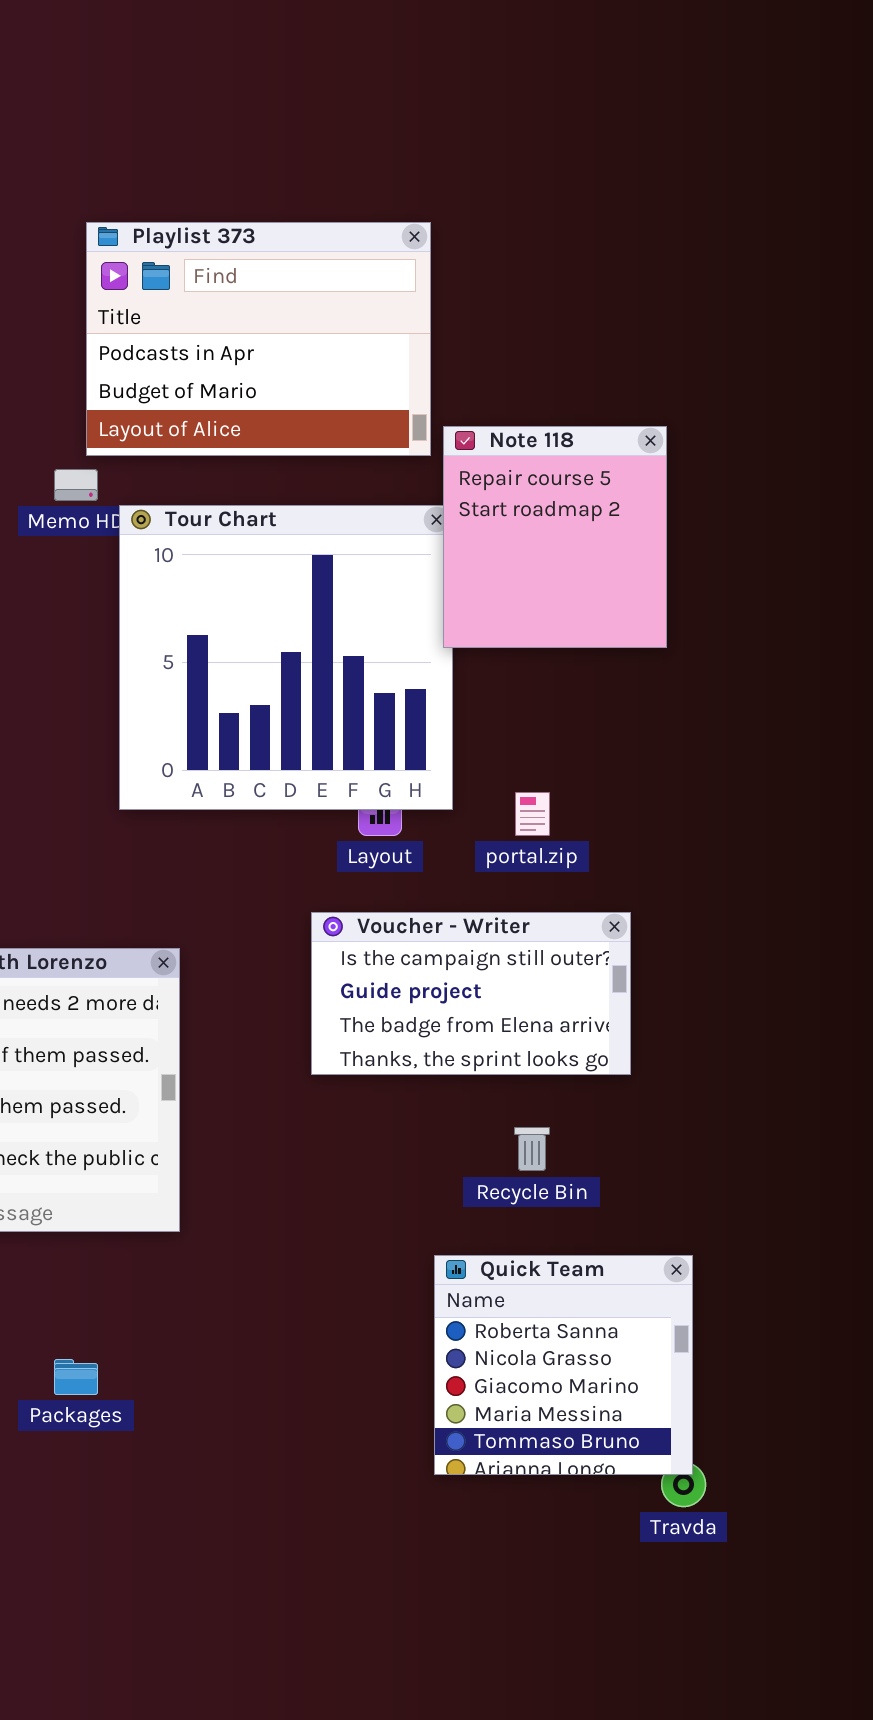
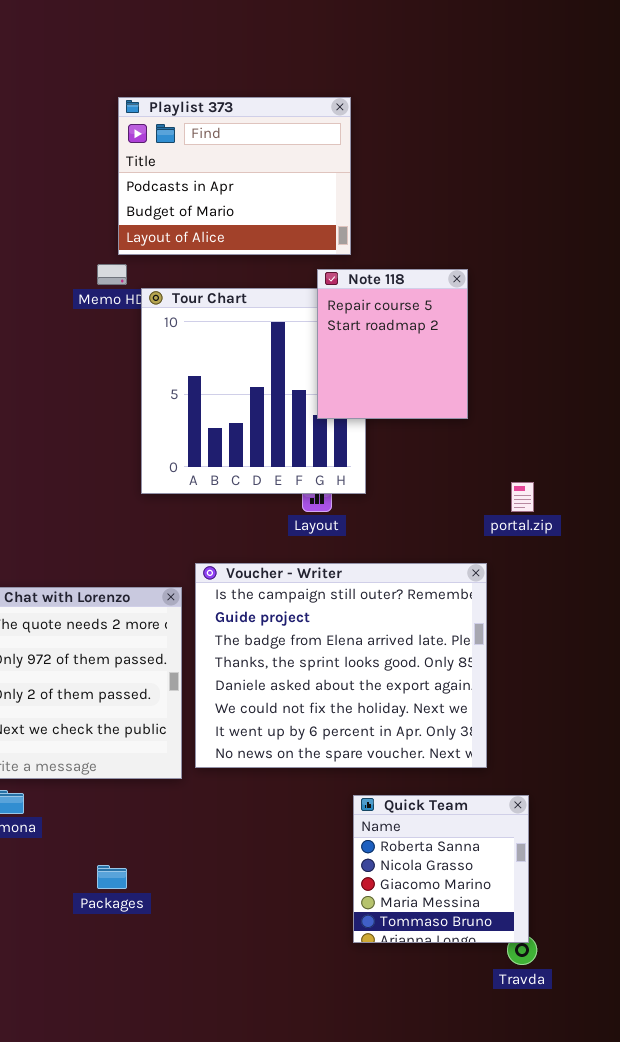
Note 118: [443,426,667,648] -> [317,269,468,419], moved
portal.zip: [515,792,550,836] -> [511,482,534,512], moved
Voucher - Writer: [311,912,631,1075] -> [195,563,487,768], resized

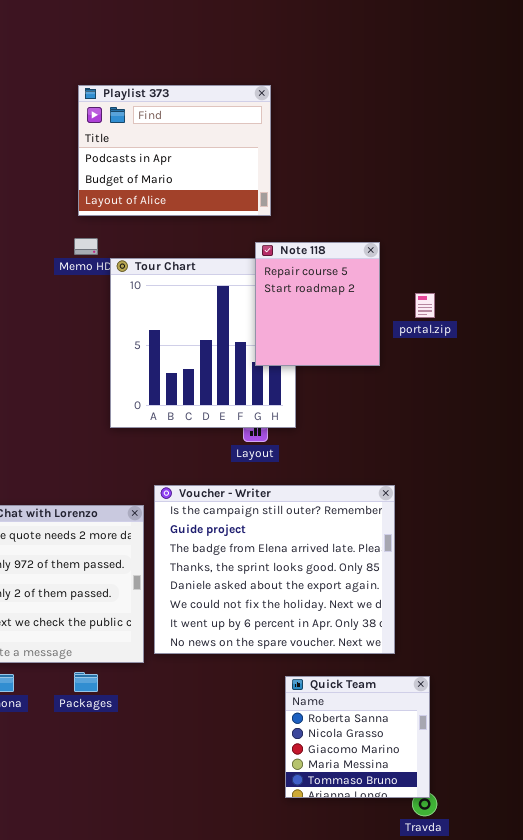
Playlist 373: [118,97,351,255] -> [78,85,271,216], moved
portal.zip: [511,482,534,512] -> [415,293,435,318], moved
Packages: [97,865,127,889] -> [74,672,98,692], moved

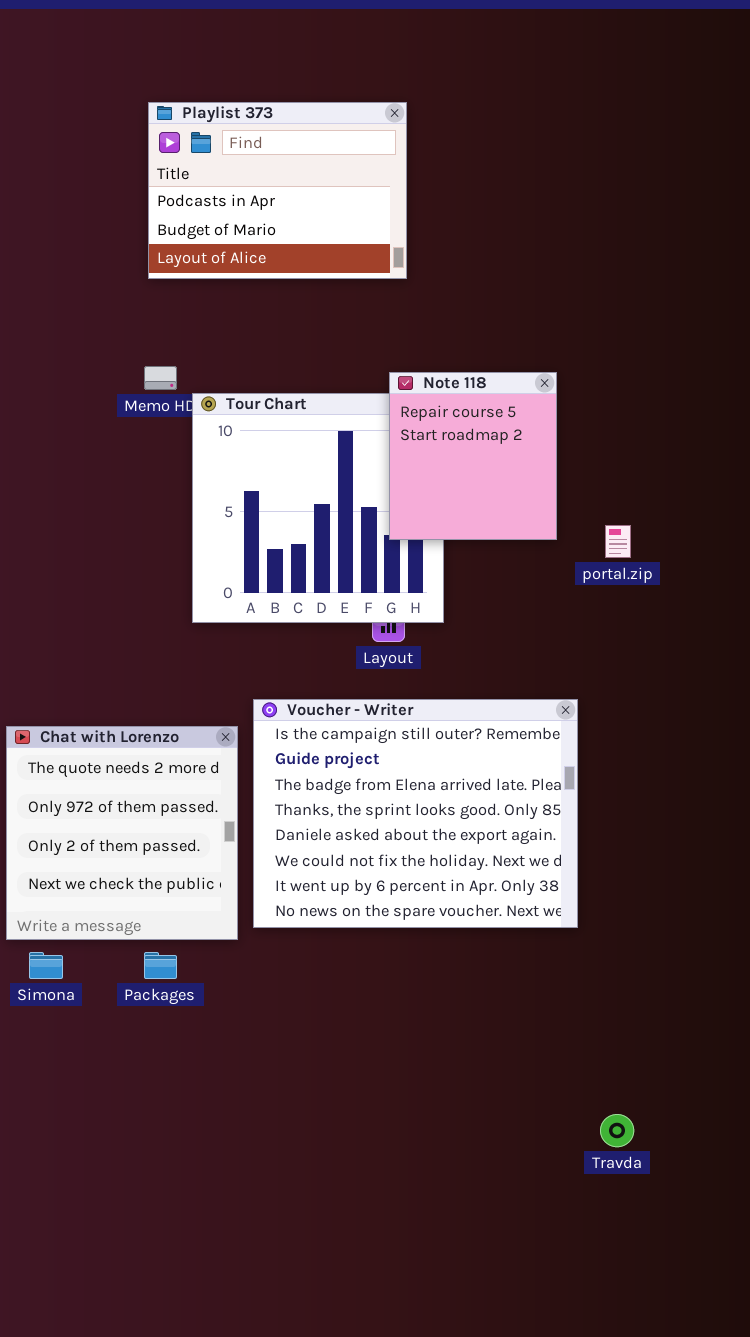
Playlist 373: [78,85,271,216] -> [148,102,407,279], moved
portal.zip: [415,293,435,318] -> [605,525,631,558], moved
Quick Team: [285,676,430,798] -> none, closed

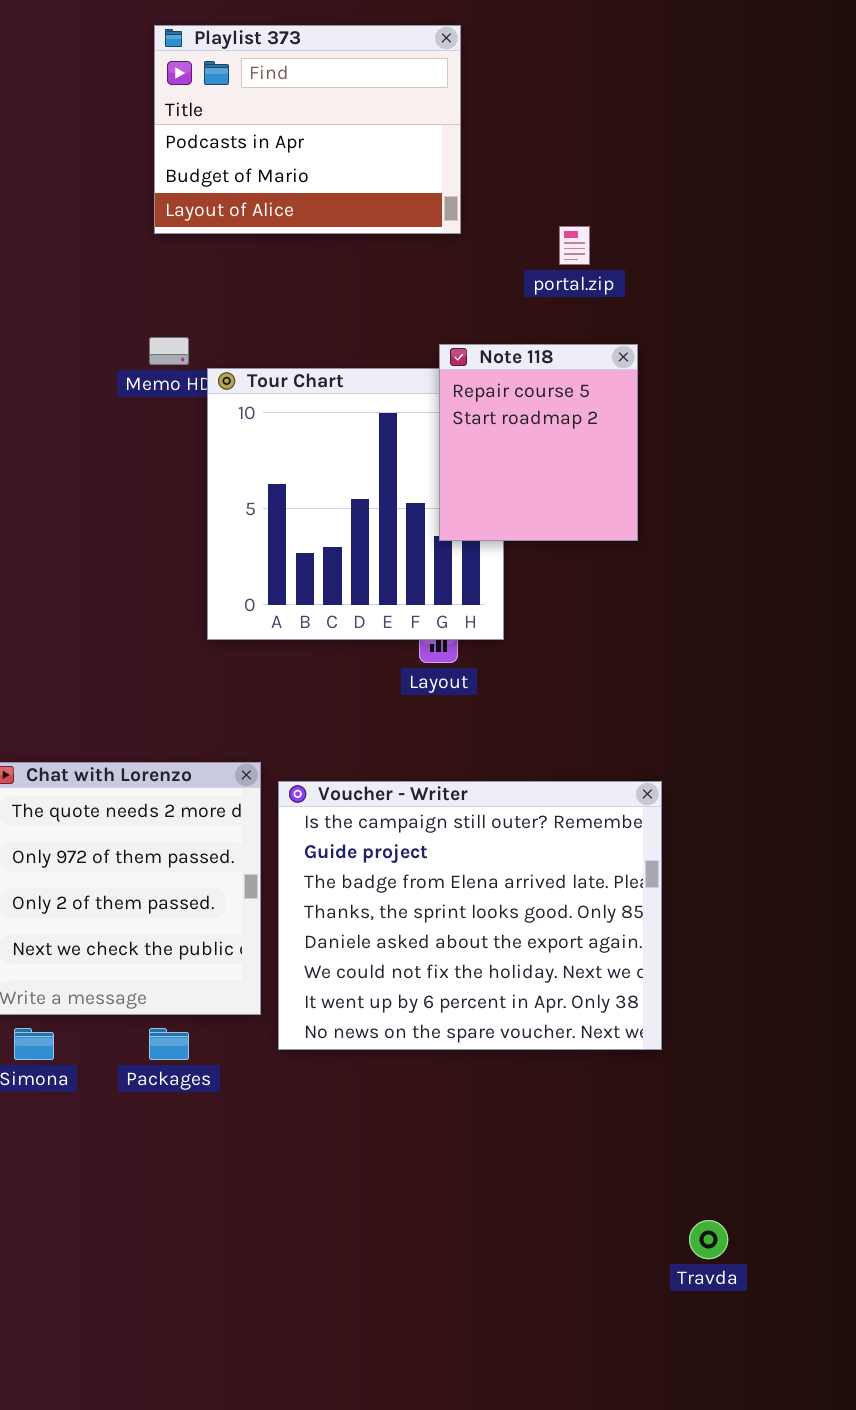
portal.zip: [605,525,631,558] -> [559,226,590,265], moved
Voucher - Writer: [253,699,578,928] -> [278,781,662,1050], moved

